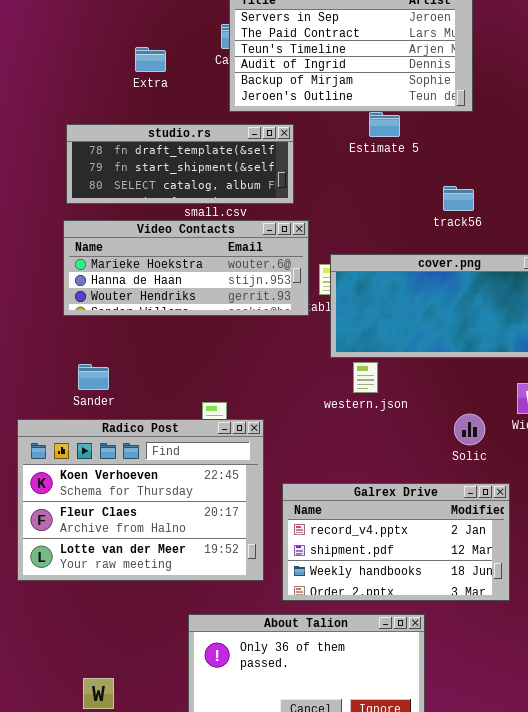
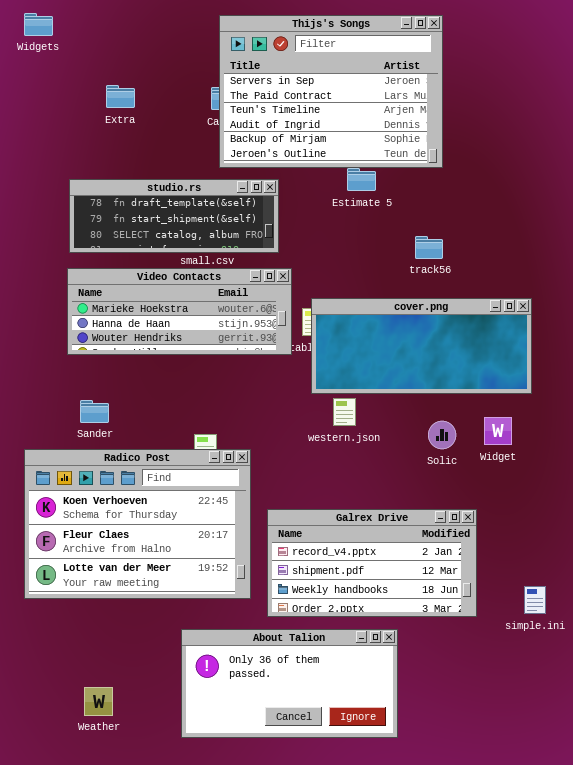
Extra: [135,47,166,72] -> [106,85,135,108], moved
Solic: [454,414,485,445] -> [428,421,456,449], moved

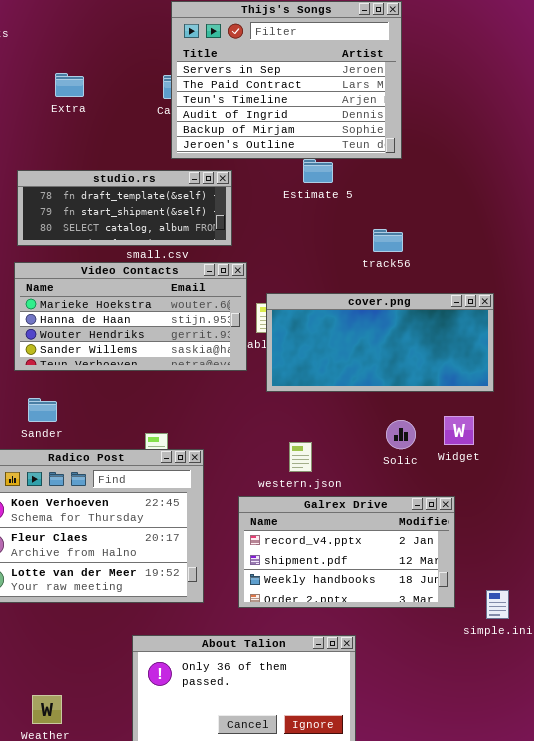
Video Contacts: [67,268,292,355] -> [14,262,247,371], resized
western.json: [333,398,356,426] -> [289,442,312,472], moved
Galrex Drive: [267,509,477,617] -> [238,496,455,608], moved

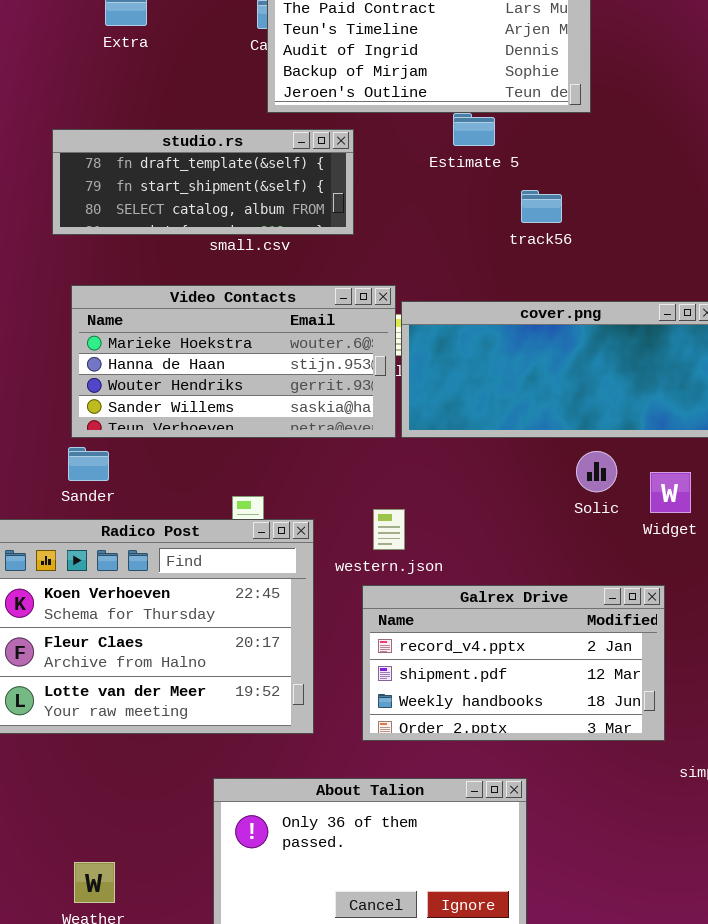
track56: [373,229,403,252] -> [521,190,562,223], moved
Video Contacts: [14,262,247,371] -> [71,285,396,438], moved
Solic: [386,420,416,449] -> [576,451,617,492], moved
western.json: [289,442,312,472] -> [373,509,405,550], moved

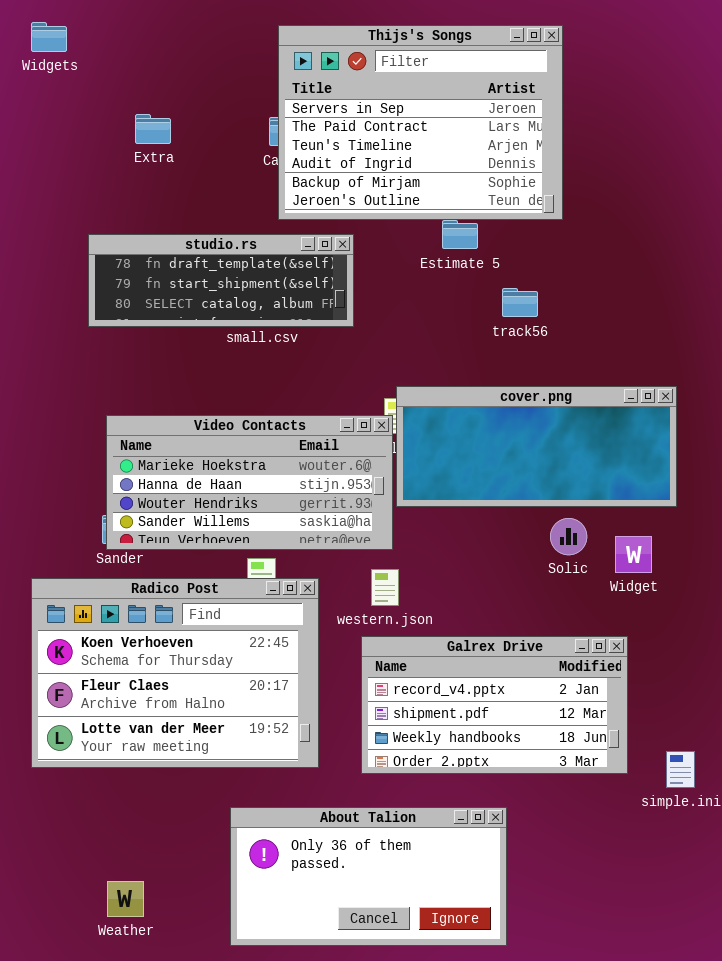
Video Contacts: [71,285,396,438] -> [106,415,393,550], moved

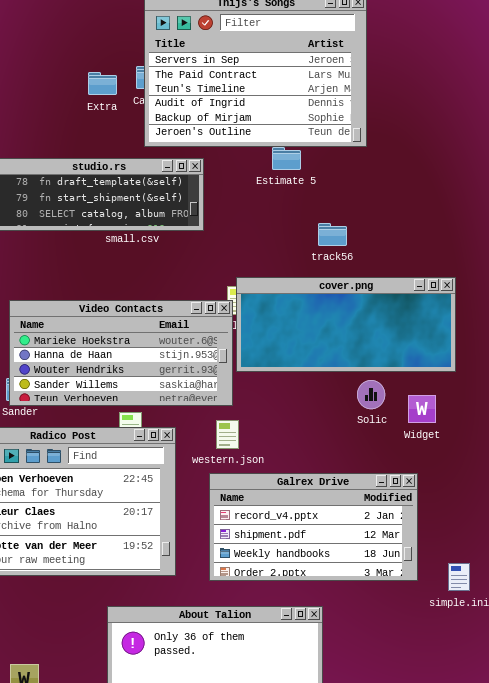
Extra: [135,114,171,144] -> [88,72,117,95], moved
track56: [502,288,538,317] -> [318,223,347,246], moved

